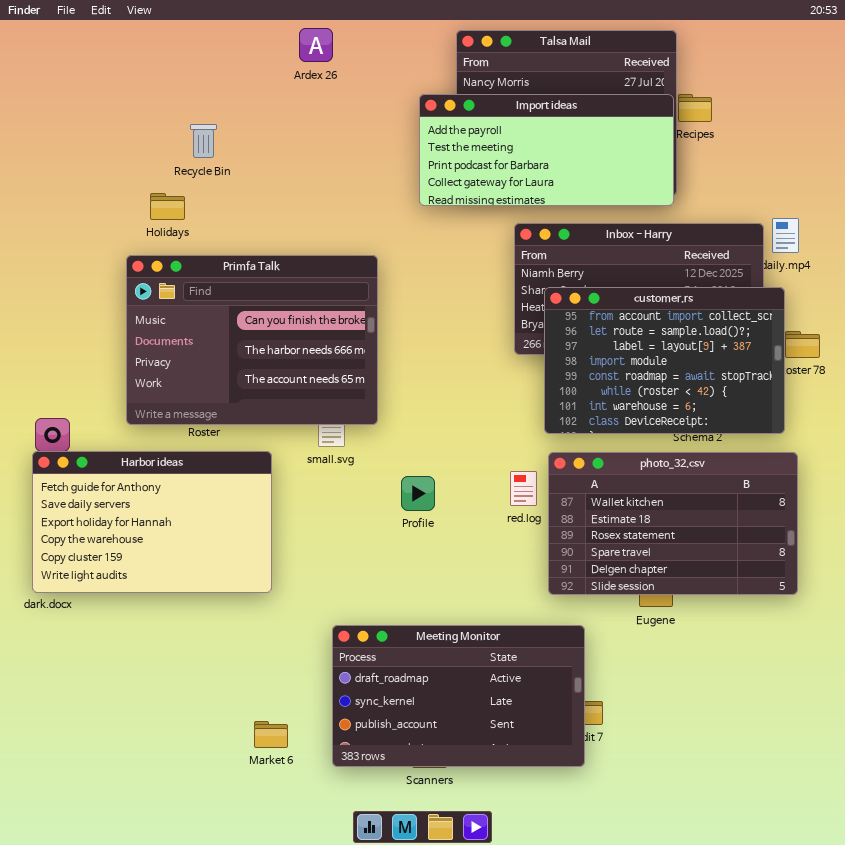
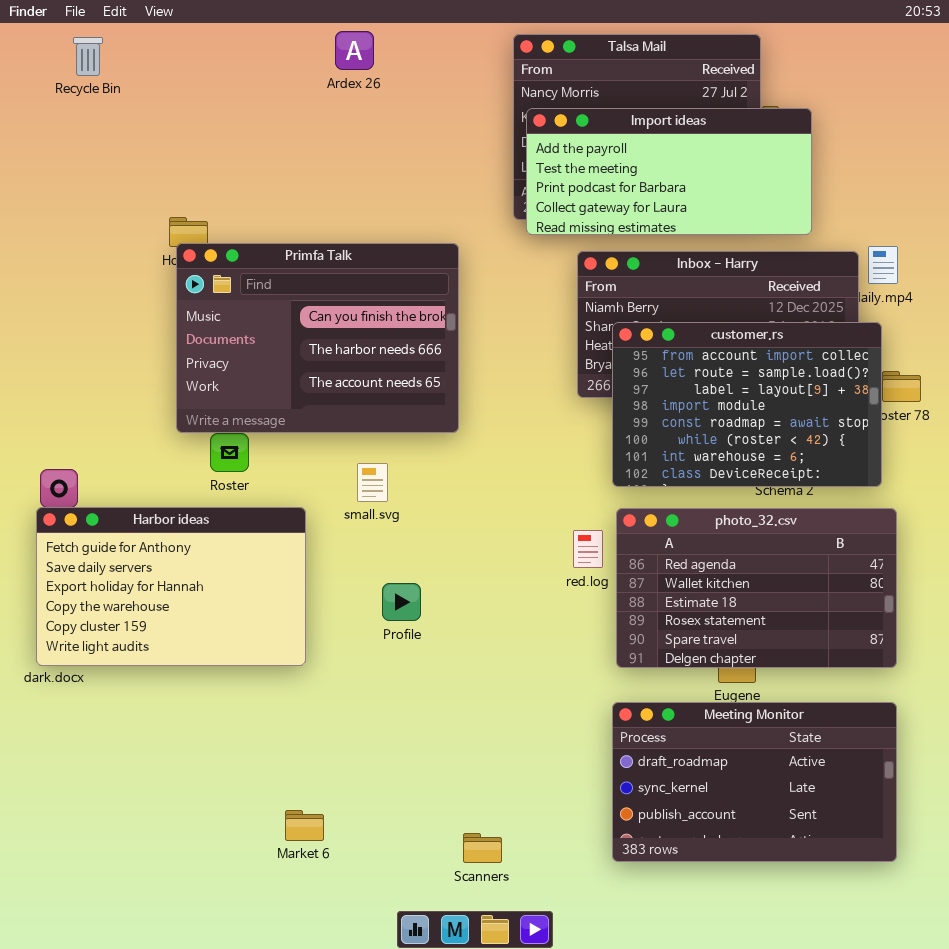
Import ideas: [419,94,674,206] -> [526,108,812,235], moved
Recycle Bin: [190,124,217,158] -> [73,37,103,76], moved
Primfa Talk: [126,255,378,425] -> [176,243,459,433], moved
photo_32.csv: [548,452,798,595] -> [616,508,897,668], scrolled up 1 row
Profile: [401,476,435,511] -> [382,583,421,621], moved
Meeting Monitor: [332,625,585,767] -> [612,702,897,862], moved

